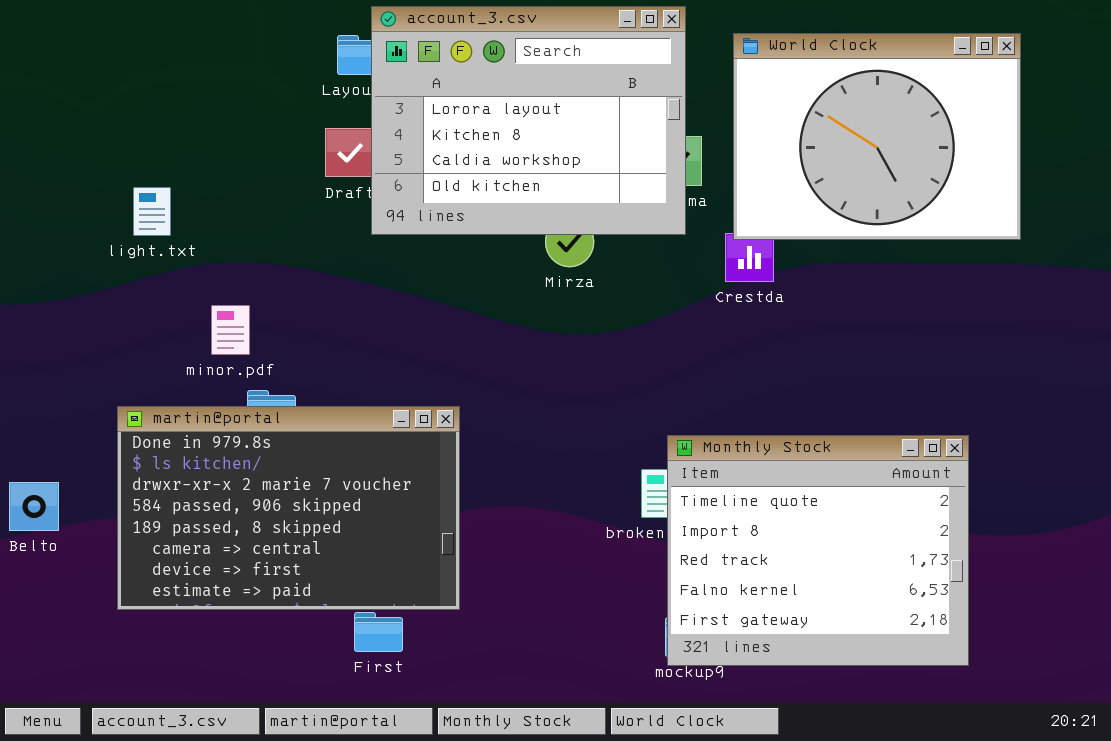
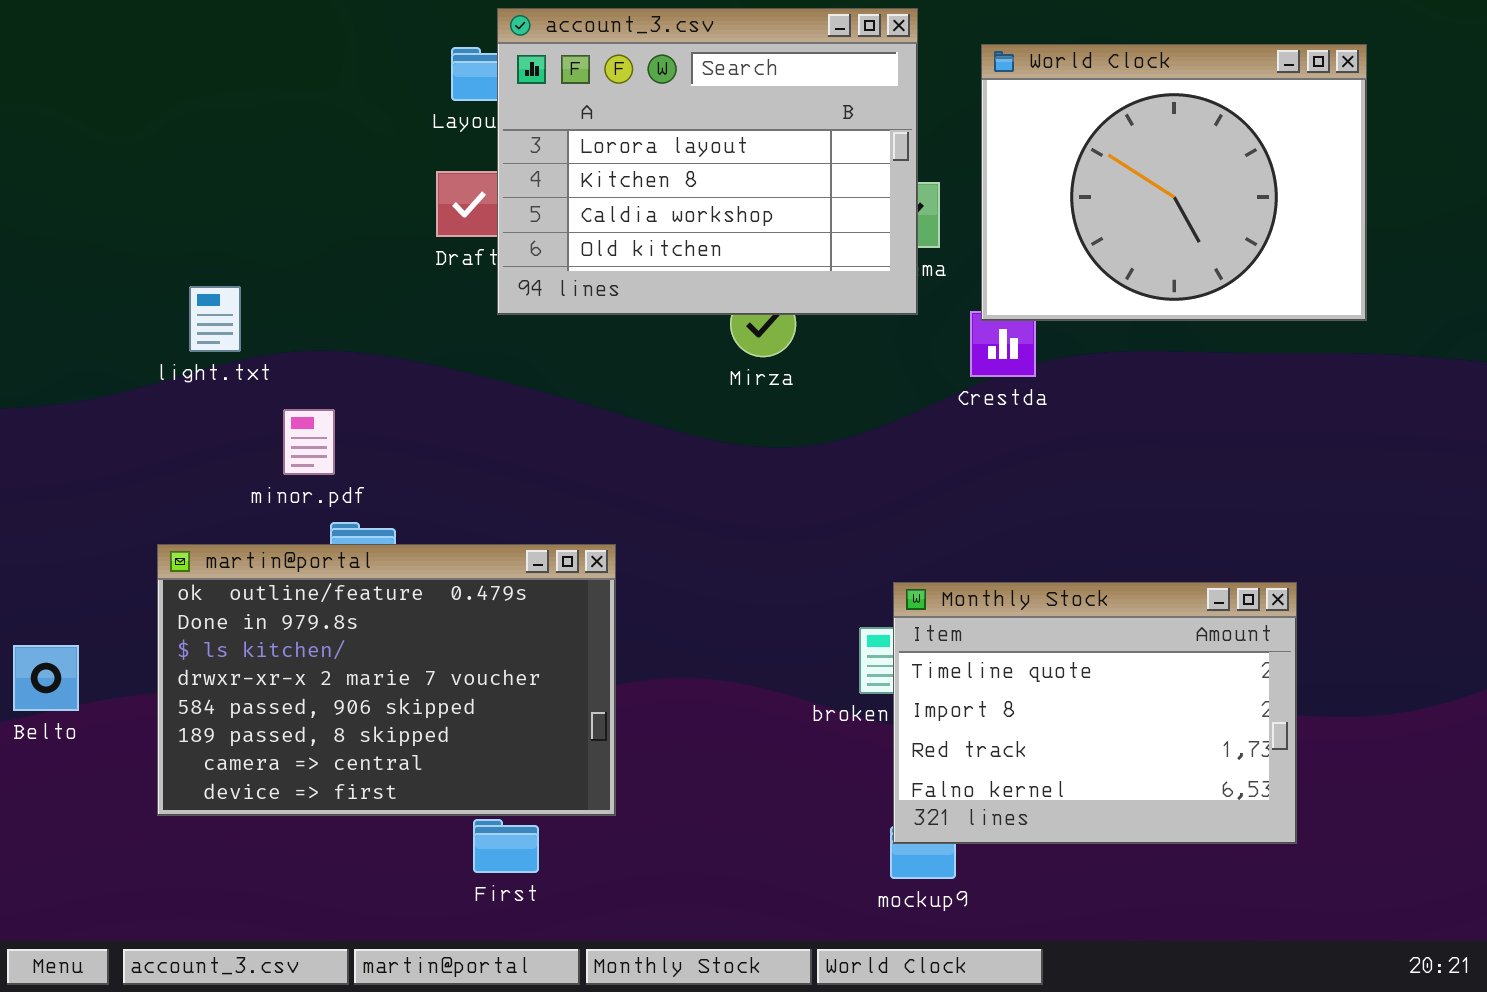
light.txt: [133,187,171,236] -> [189,286,241,352], moved
martin@portal: [117,406,460,610] -> [157,544,616,816], scrolled up 1 row
Monthly Stock: [667,435,969,666] -> [893,582,1297,844], resized

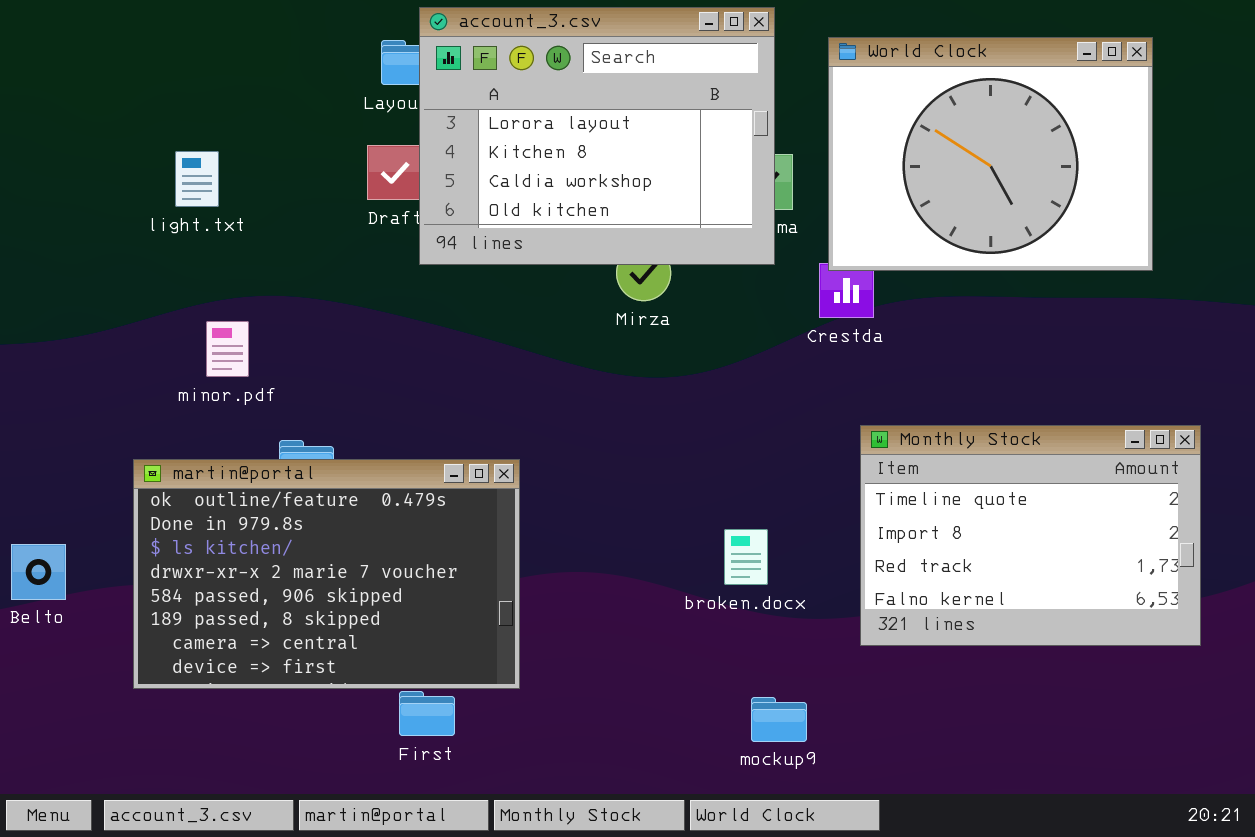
light.txt: [189,286,241,352] -> [175,151,219,207], moved
minor.pdf: [283,409,335,475] -> [206,321,249,377], moved
Monthly Stock: [893,582,1297,844] -> [860,425,1201,646], moved

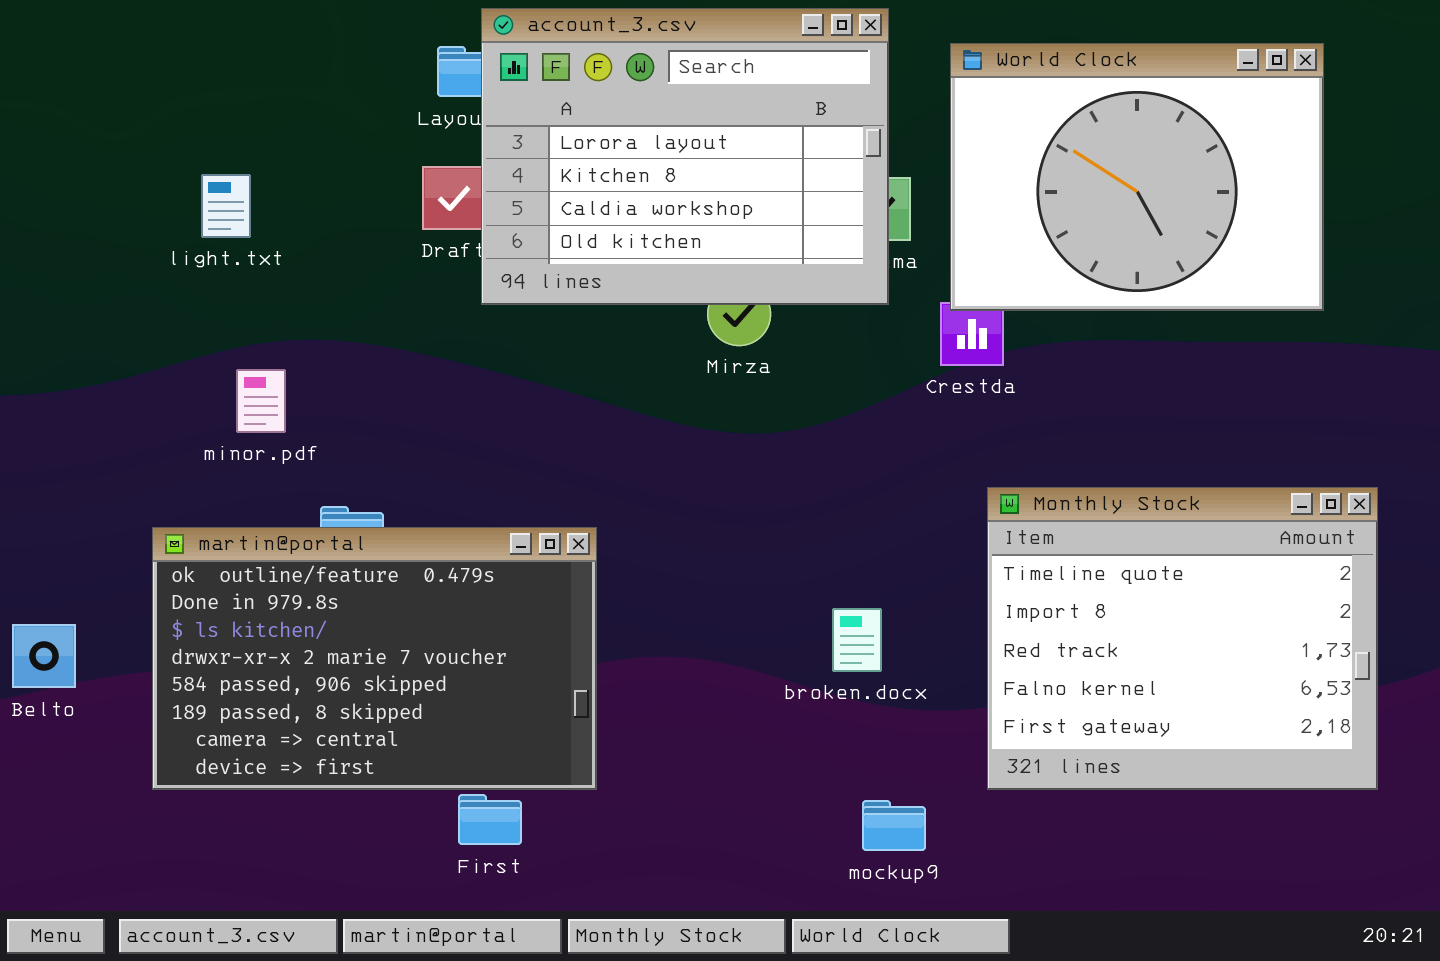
Monthly Stock: [860,425,1201,646] -> [987,487,1378,790], resized

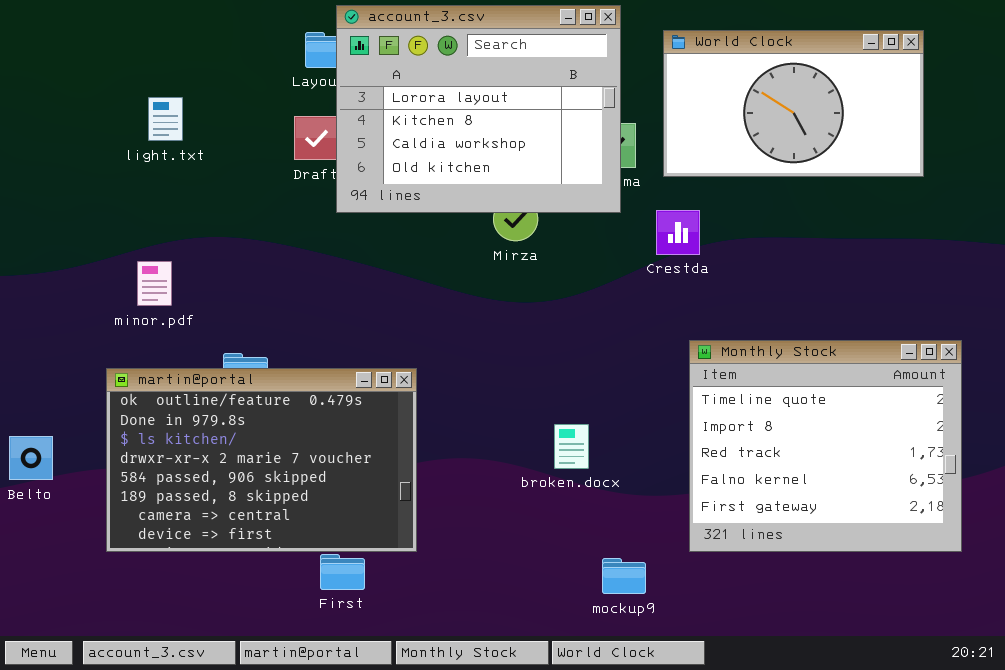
World Clock: [950,43,1324,311] -> [663,30,924,177], resized
light.txt: [201,174,251,238] -> [148,97,183,141], moved
minor.pdf: [236,369,286,433] -> [137,261,172,306], moved
broken.docx: [832,608,882,672] -> [554,424,589,469], moved

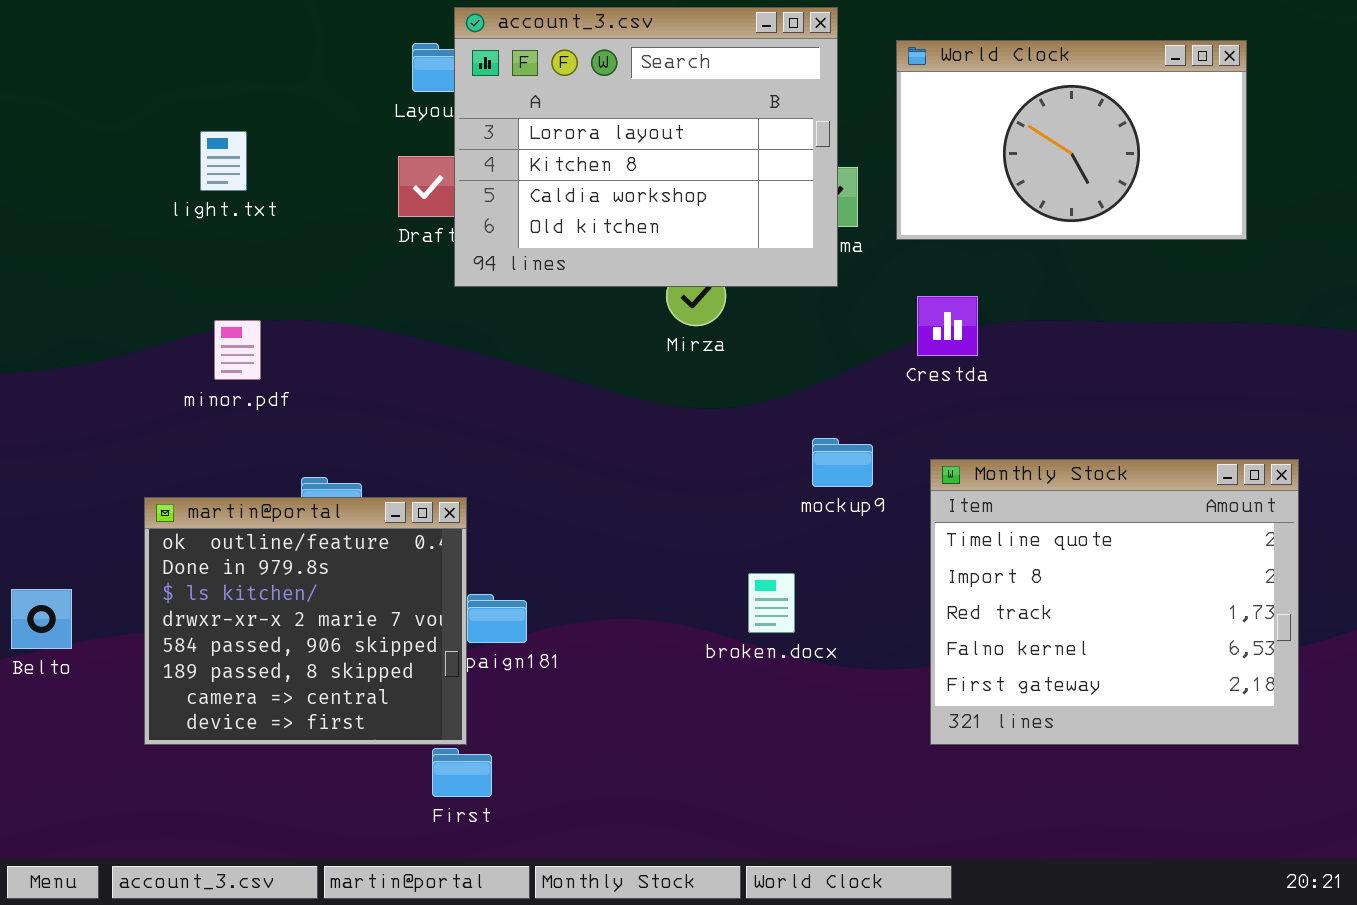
Crestda: [656,210,700,255] -> [917,296,978,356], moved
minor.pdf: [137,261,172,306] -> [214,320,261,380], moved
martin@portal: [106,368,417,552] -> [144,497,467,745], resized
mockup9: [602,558,646,594] -> [812,438,873,487], moved

